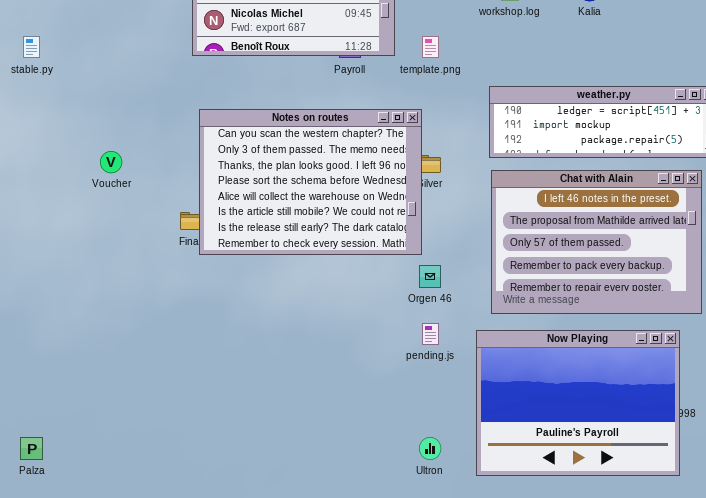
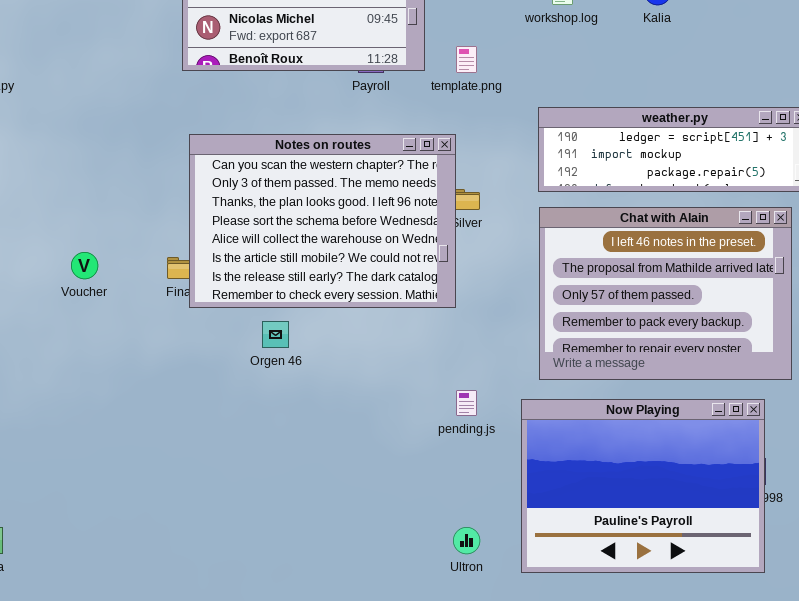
Voucher: [100,151,122,173] -> [71,252,98,279], moved
Orgen 46: [419,265,441,288] -> [262,321,289,348], moved

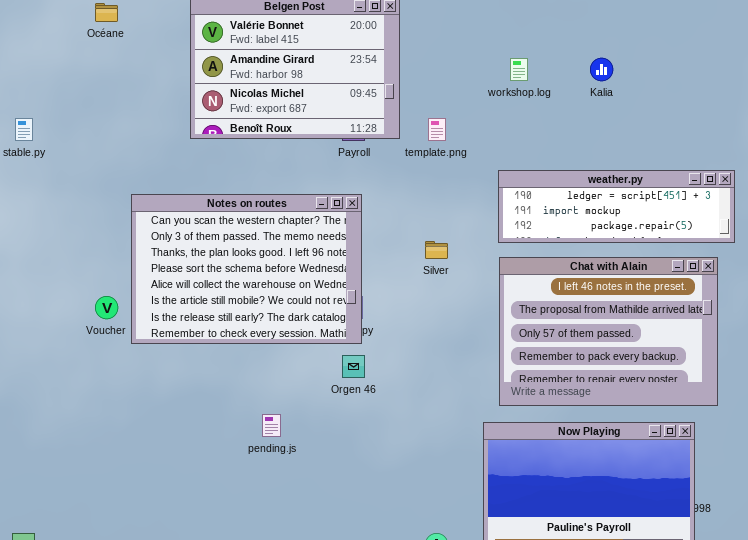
Notes on routes: [189,134,456,308] -> [131,194,362,344], moved
Orgen 46: [262,321,289,348] -> [342,355,365,378], moved
pending.js: [456,390,477,416] -> [262,414,281,437], moved

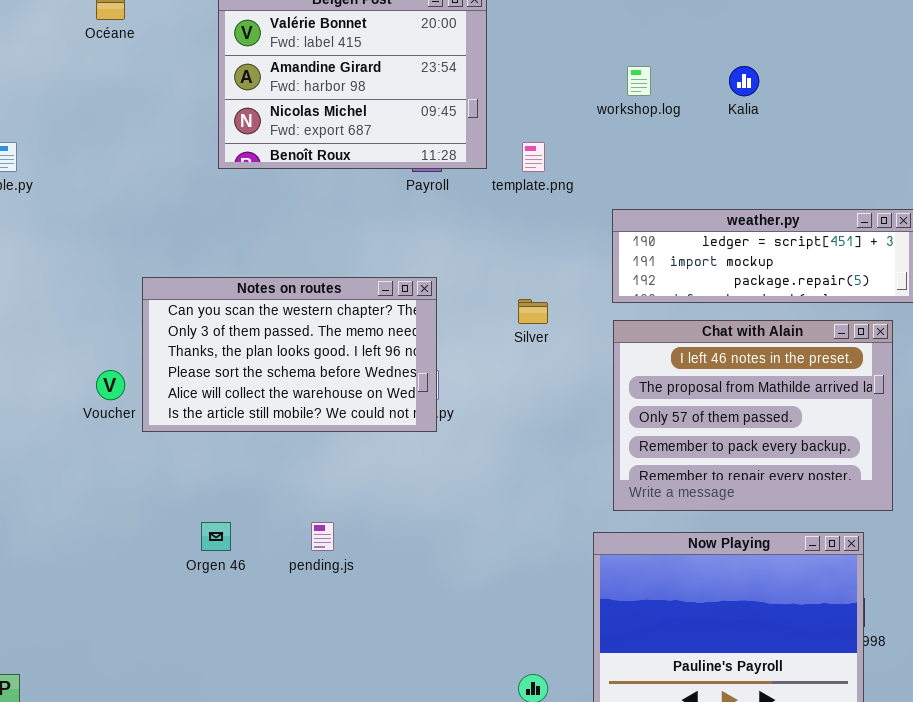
Notes on routes: [131,194,362,344] -> [142,277,437,432], resized
Orgen 46: [342,355,365,378] -> [201,522,231,551], moved

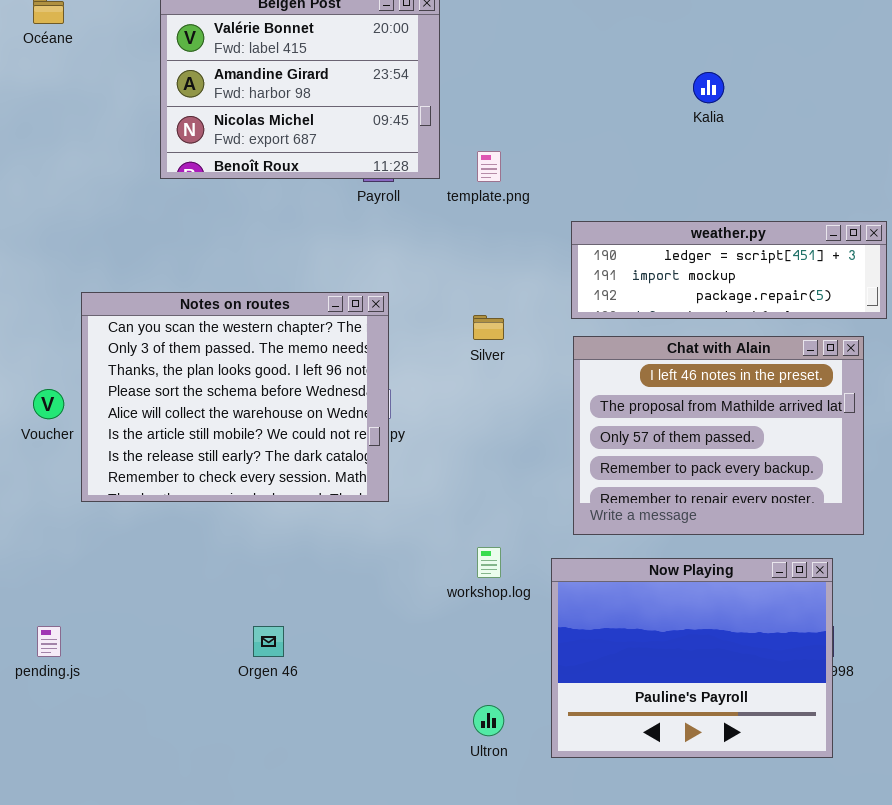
workshop.log: [627,66,651,96] -> [477,547,501,578], moved
Notes on routes: [142,277,437,432] -> [81,292,389,502], resized
Orgen 46: [201,522,231,551] -> [253,626,284,657], moved
pending.js: [311,522,334,551] -> [37,626,61,657], moved

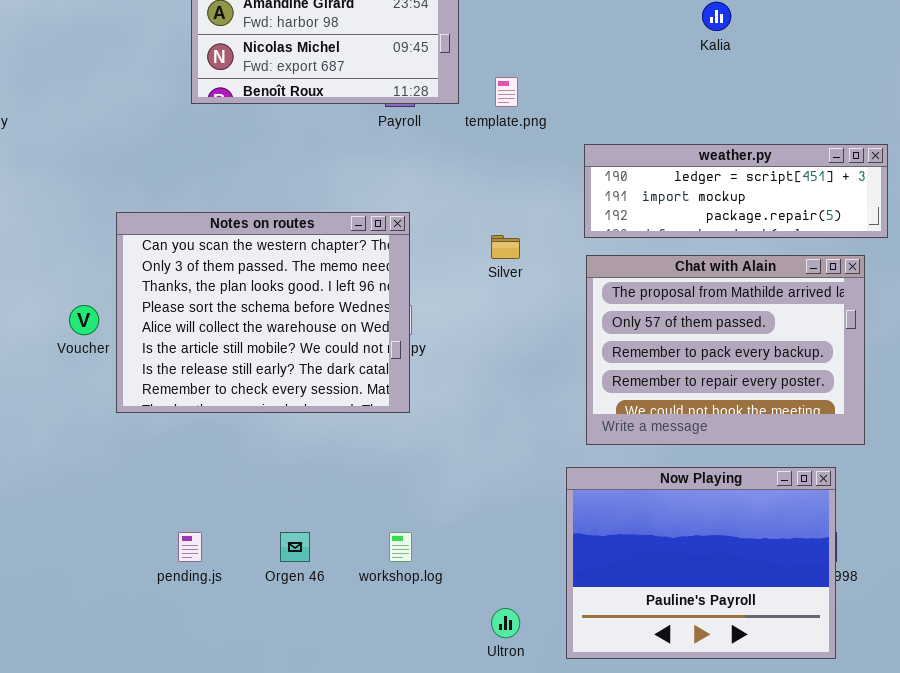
Chat with Alain: [573,336,864,535] -> [586,255,865,445], scrolled down 1 row
workshop.log: [477,547,501,578] -> [389,532,412,562], moved
pending.js: [37,626,61,657] -> [178,532,202,562], moved

